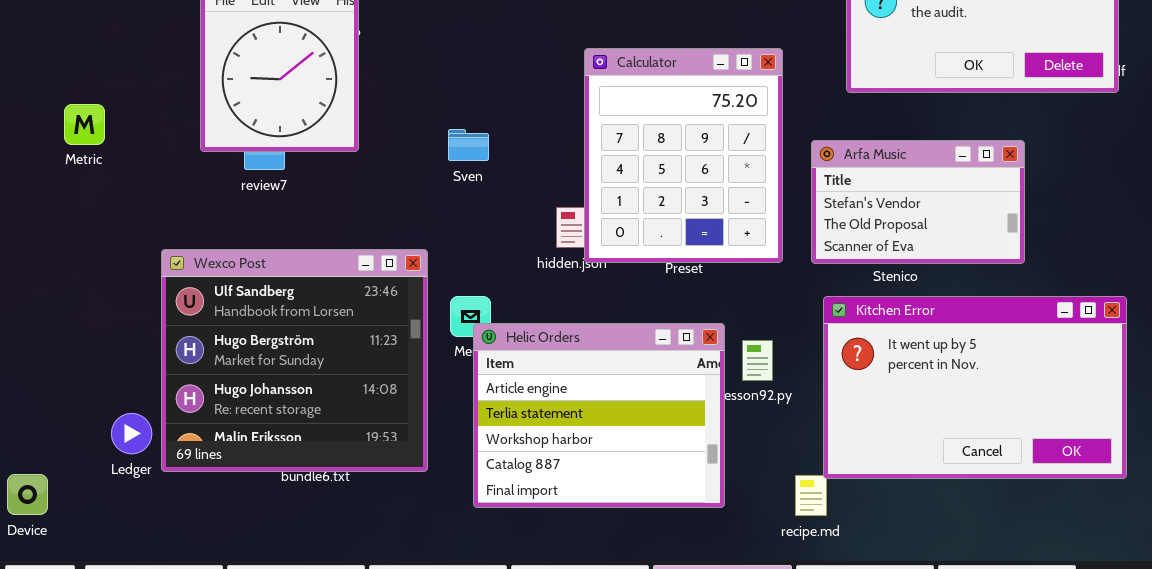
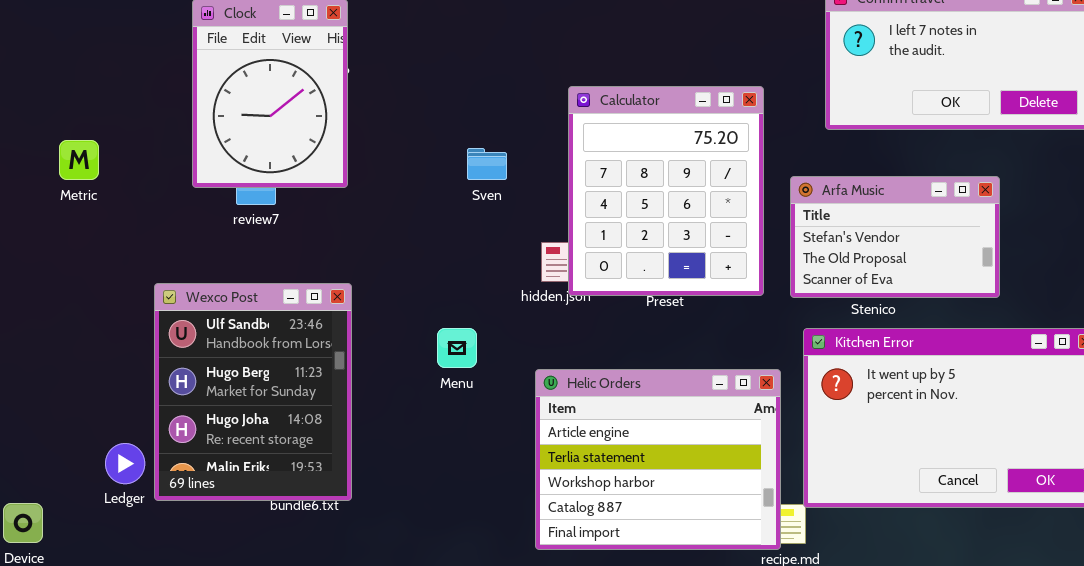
Sven: [448,129,489,161] -> [467,148,507,180], moved
Wexco Post: [161,249,428,472] -> [154,283,352,501], resized
Helic Orders: [473,323,725,508] -> [535,369,781,550], moved

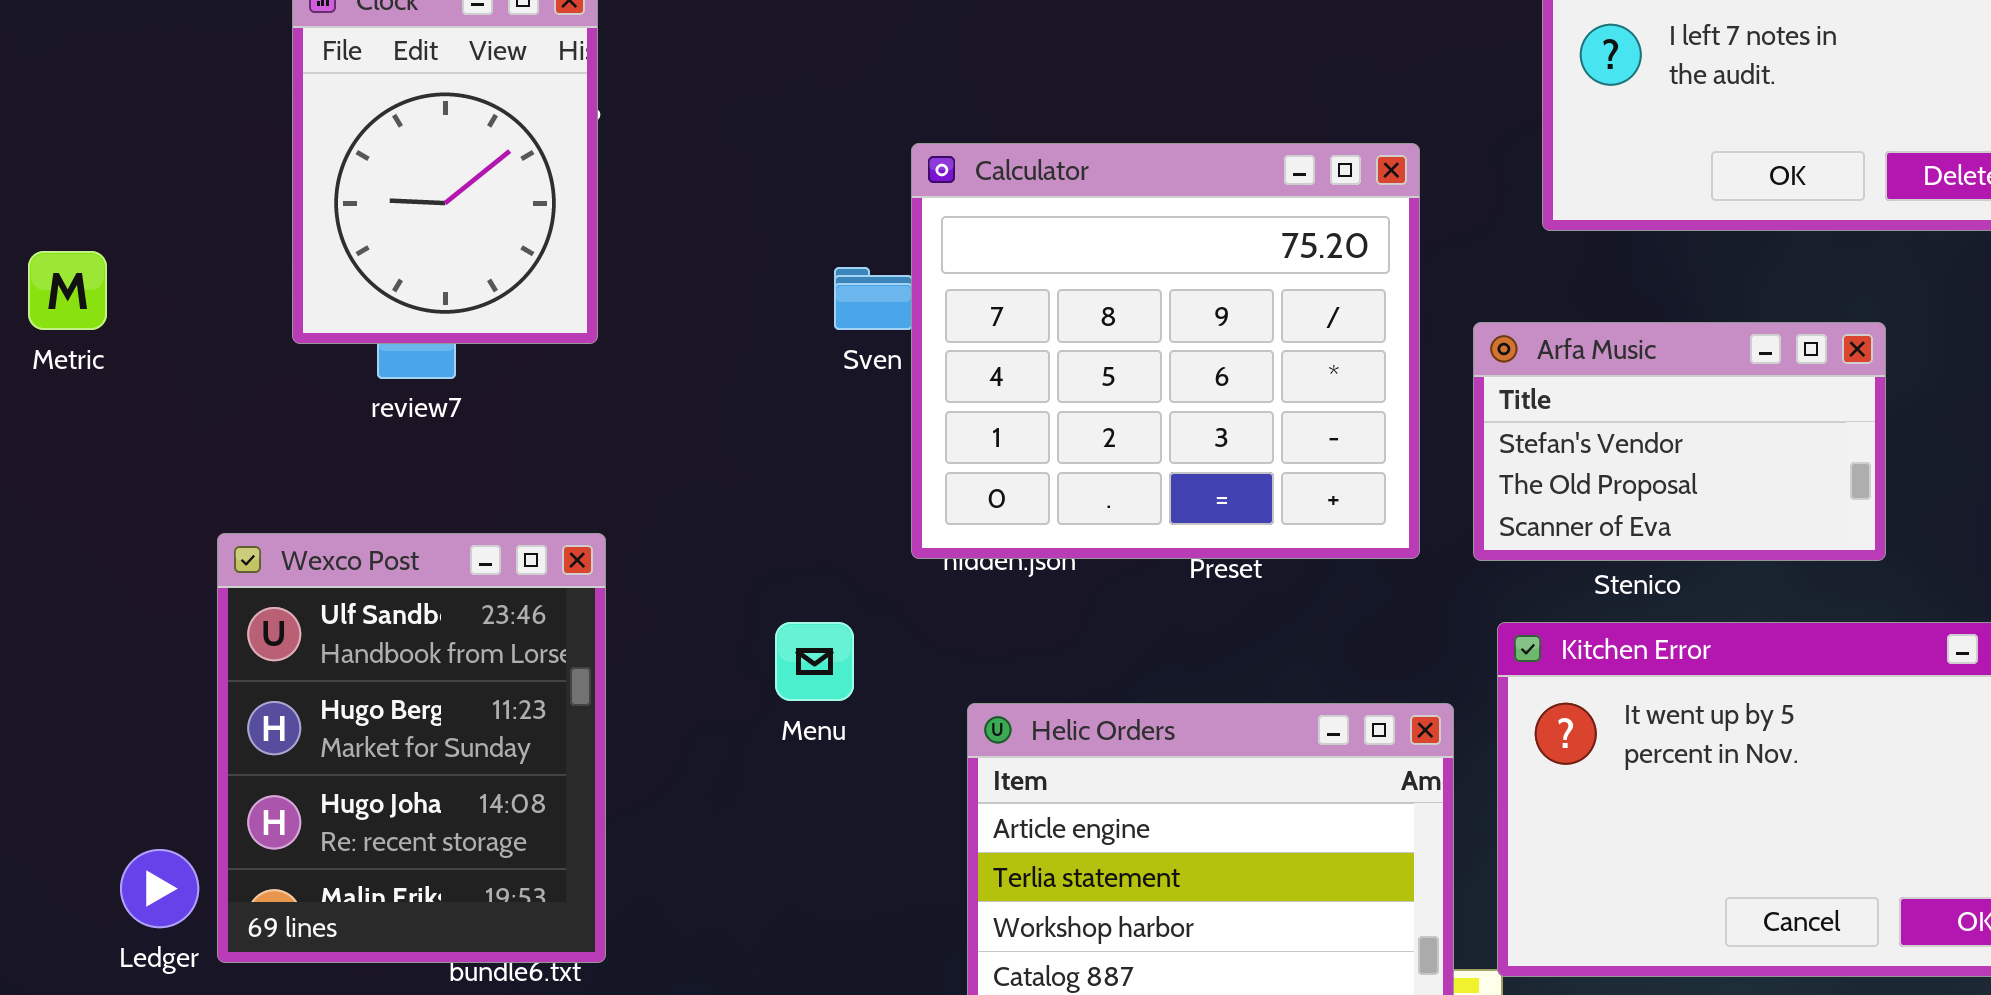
Calculator: [568,86,764,296] -> [911,143,1420,559], resized

